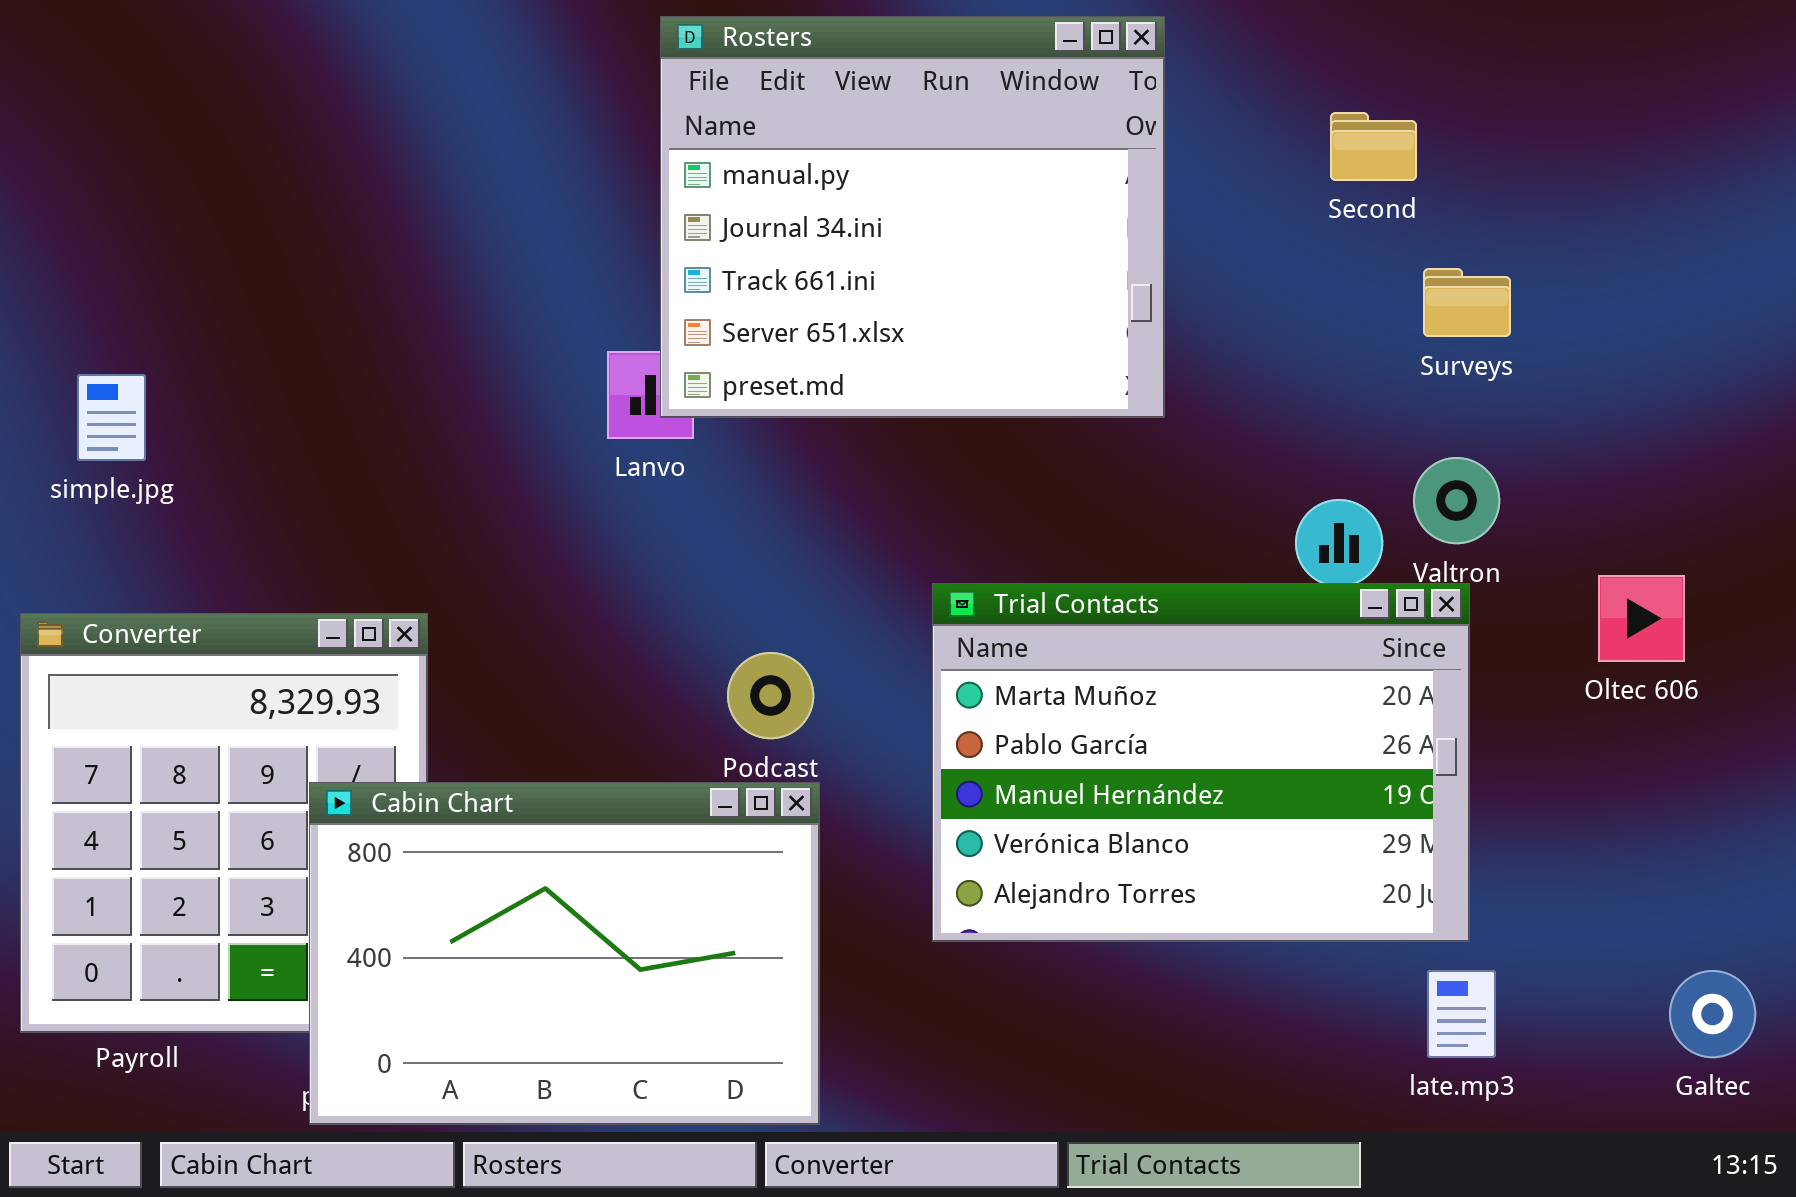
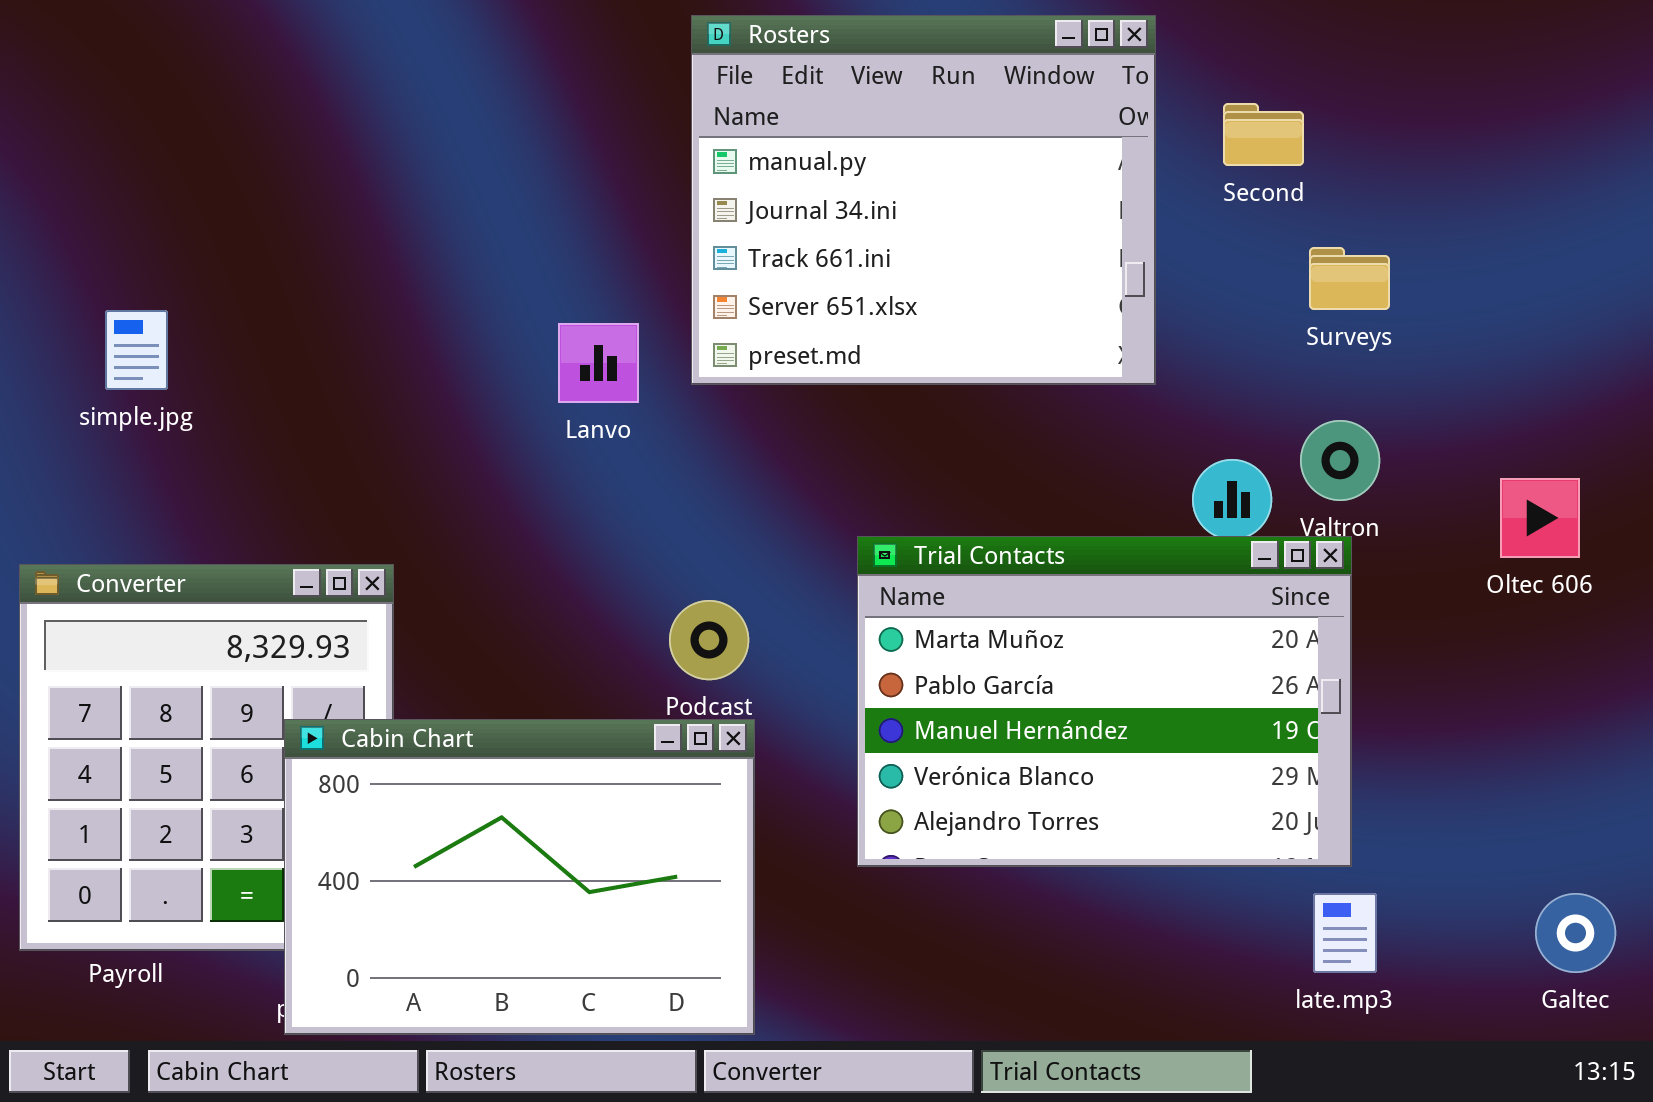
Rosters: [660,16,1165,418] -> [691,15,1156,385], moved
simple.jpg: [77,374,146,461] -> [105,310,168,390], moved
Oltec 606: [1598,575,1685,662] -> [1500,478,1580,558], moved

